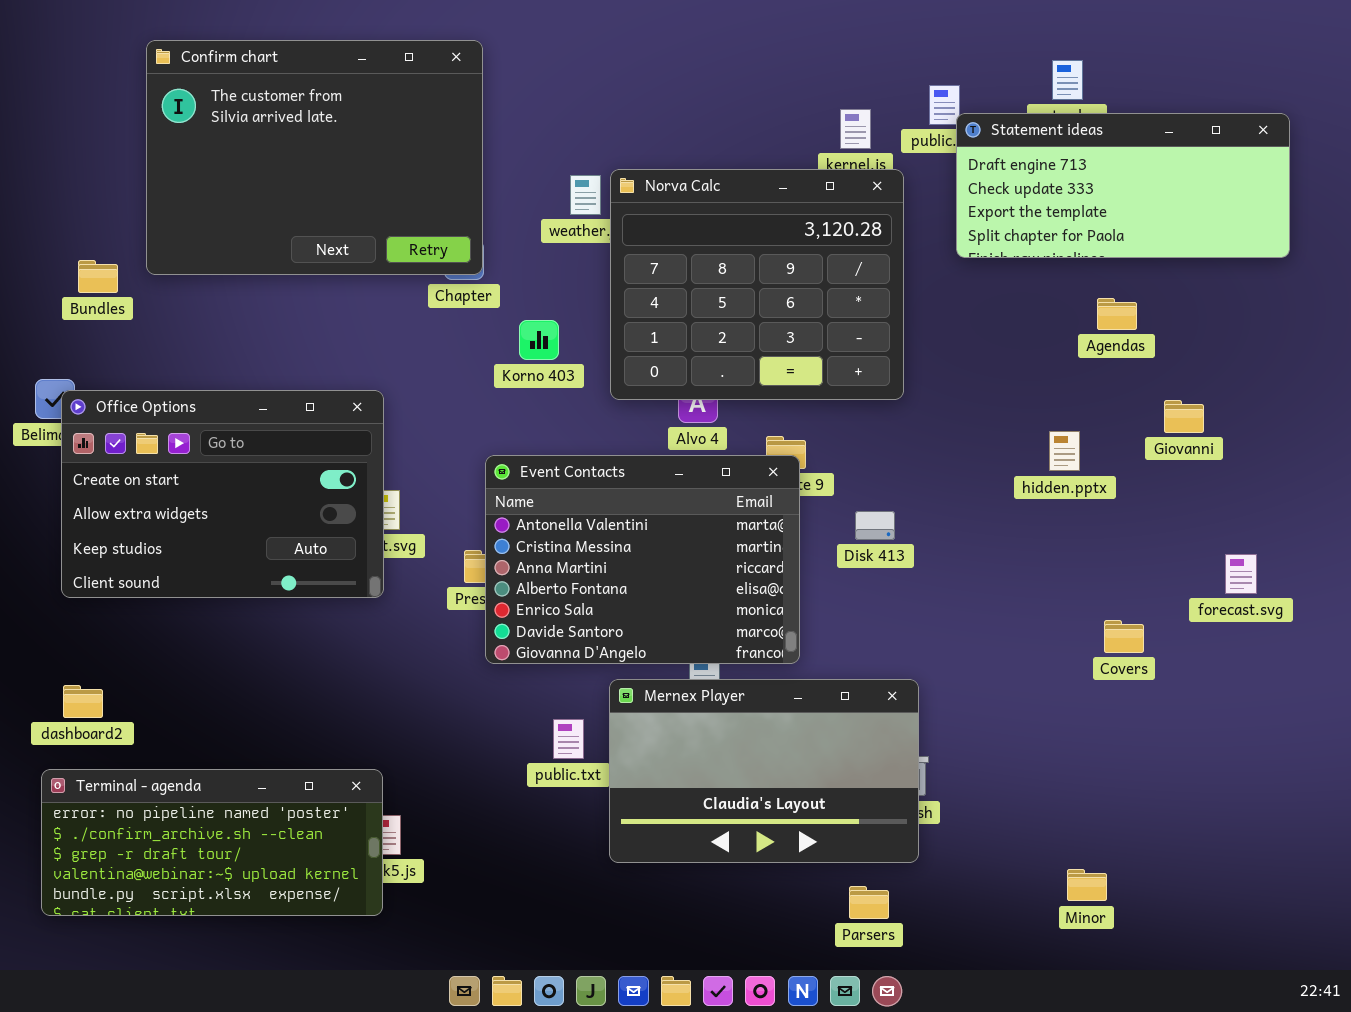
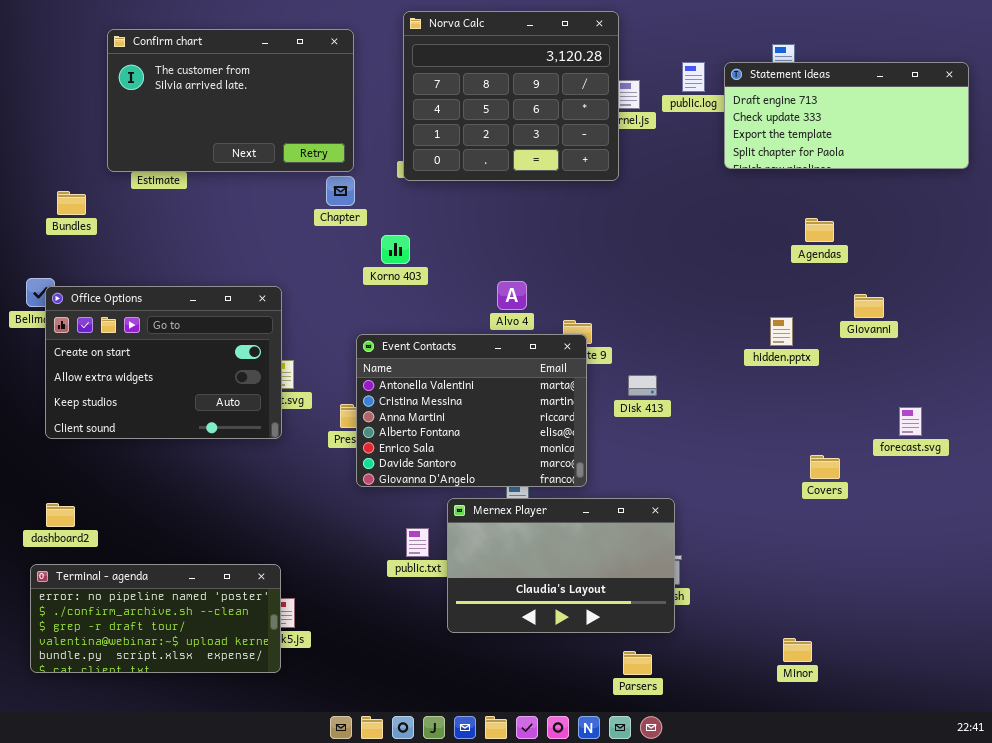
Confirm chart: [146,40,483,275] -> [107,29,354,172], resized
Statement ideas: [956,113,1290,258] -> [724,62,969,169], moved
Norva Calc: [610,169,904,400] -> [403,11,619,181], moved

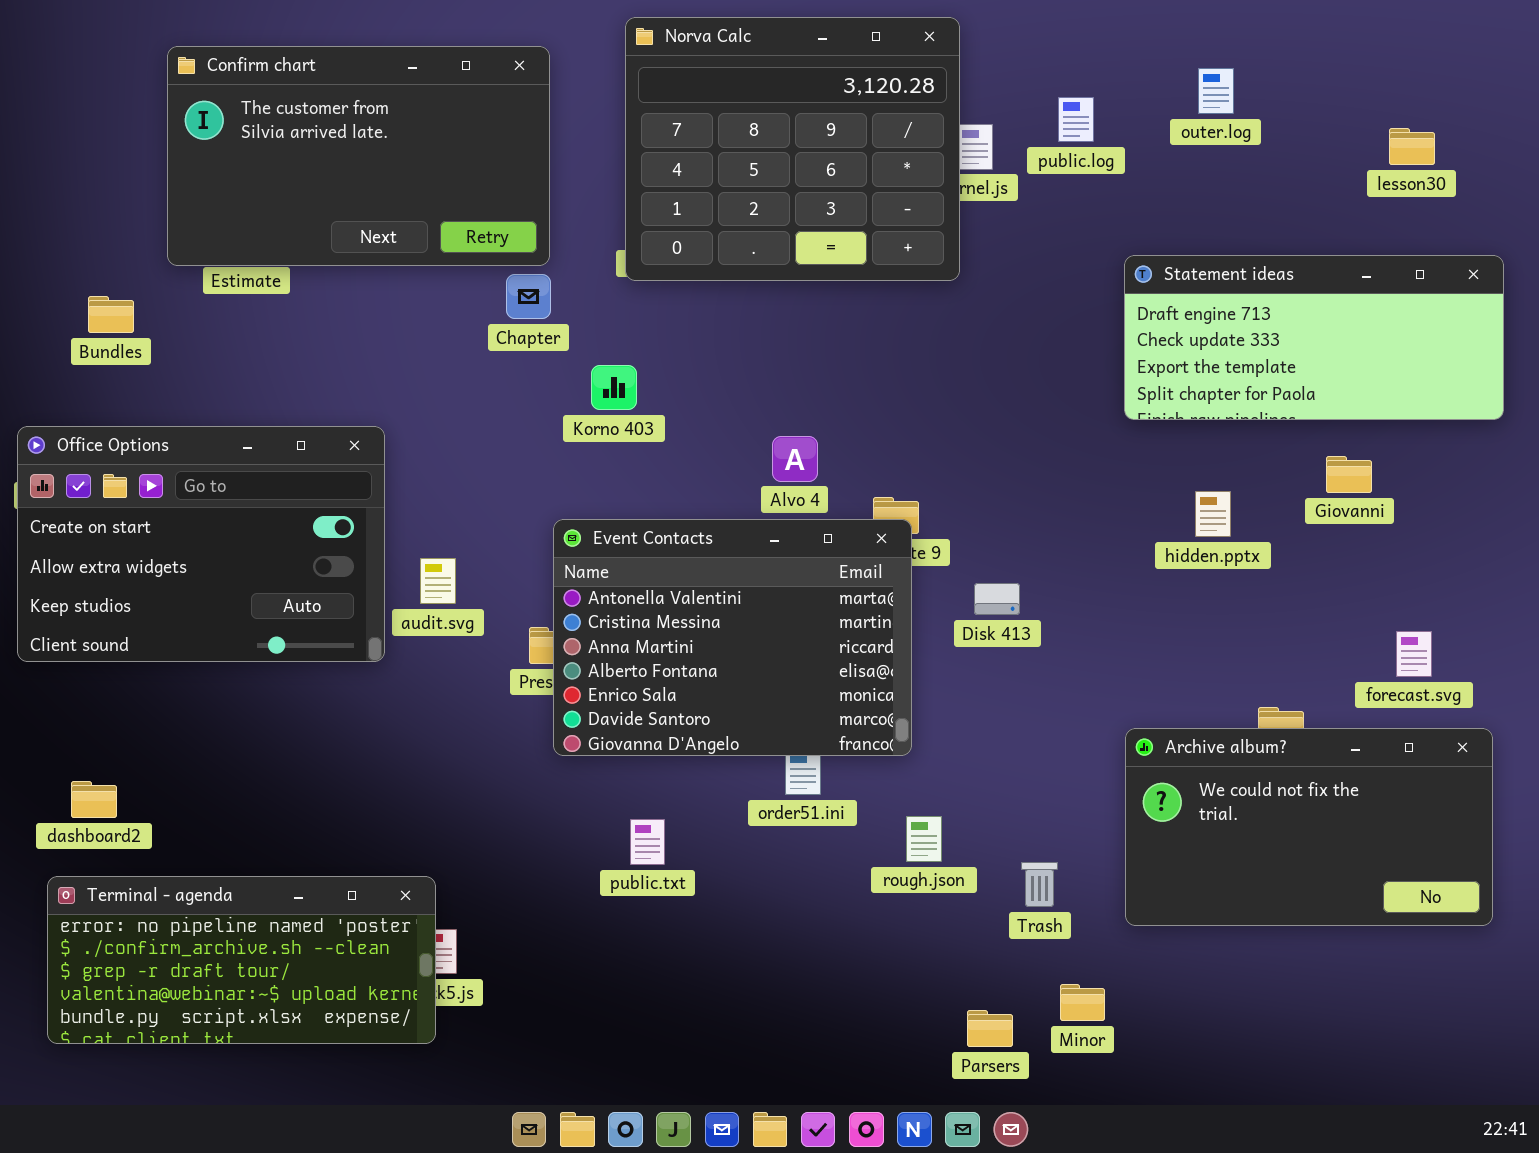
Statement ideas: [724,62,969,169] -> [1124,255,1504,420], moved
Office Options: [45,286,282,439] -> [17,426,385,662], moved
Archive album?: none -> [1125,728,1493,926], opened
Mernex Player: [447,498,675,633] -> none, closed
Minor: [783,638,812,662] -> [1060,984,1105,1021], moved

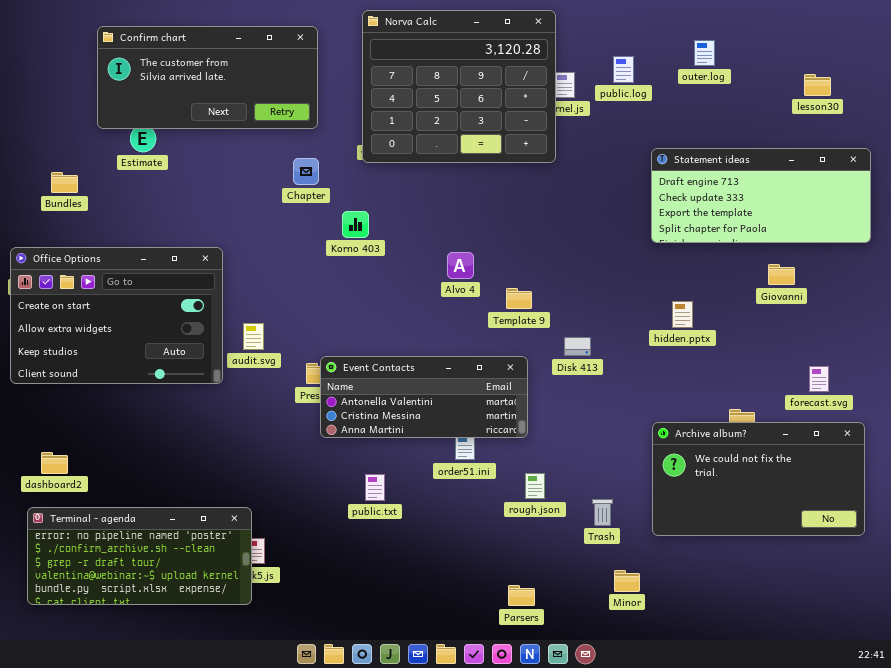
Confirm chart: [167,46,550,266] -> [97,26,318,129], resized
hidden.pptx: [1195,491,1231,537] -> [672,301,693,328], moved
Event Contacts: [553,519,912,756] -> [320,356,528,438], resized
Parsers: [967,1010,1013,1047] -> [508,585,535,606], moved

